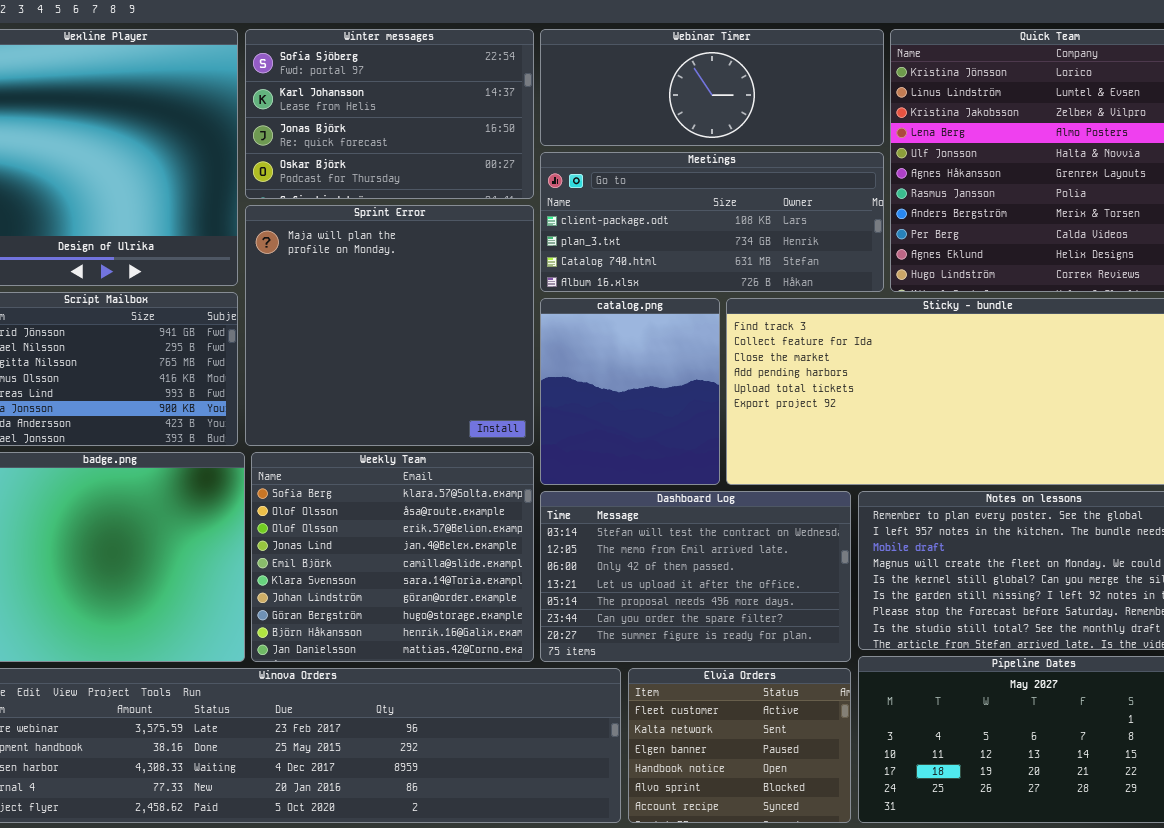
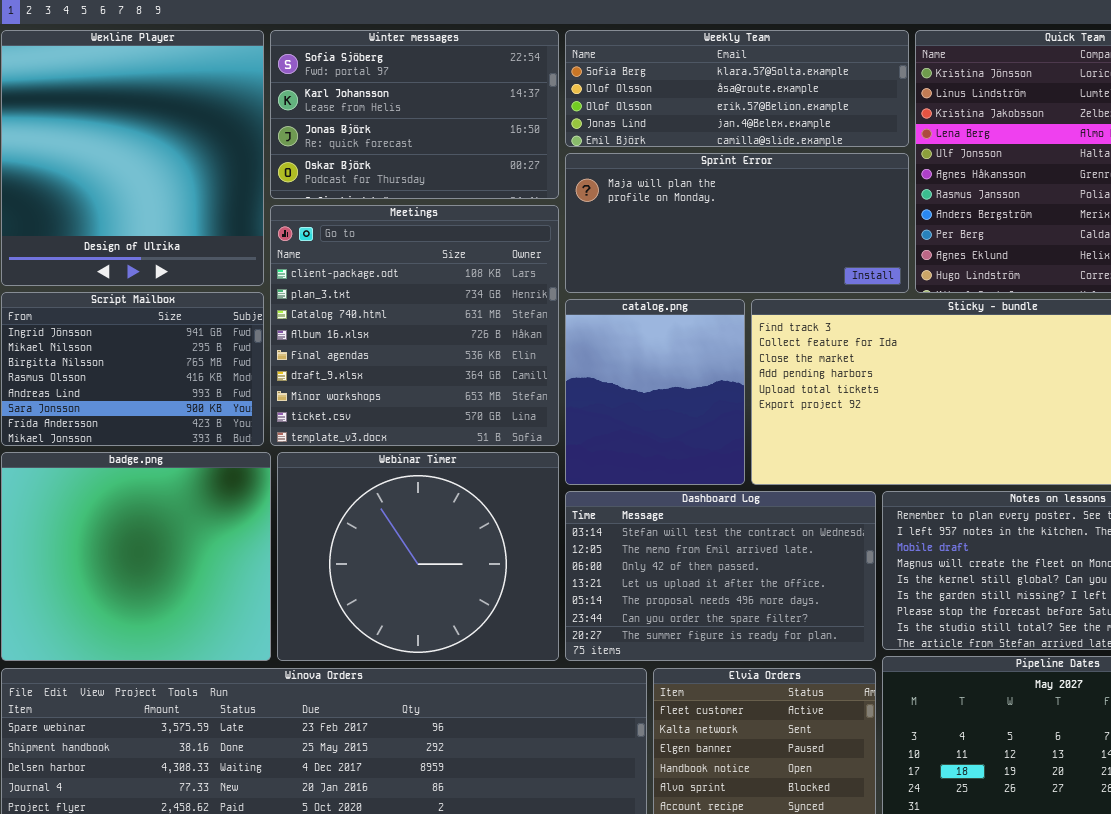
Webinar Timer: [540,29,884,146] -> [277,452,559,661], moved, resized
Meetings: [540,152,884,292] -> [270,205,559,446], moved, resized
Sprint Error: [245,205,534,446] -> [565,153,909,293], moved, resized
Weekly Team: [251,452,534,662] -> [565,30,909,147], moved, resized

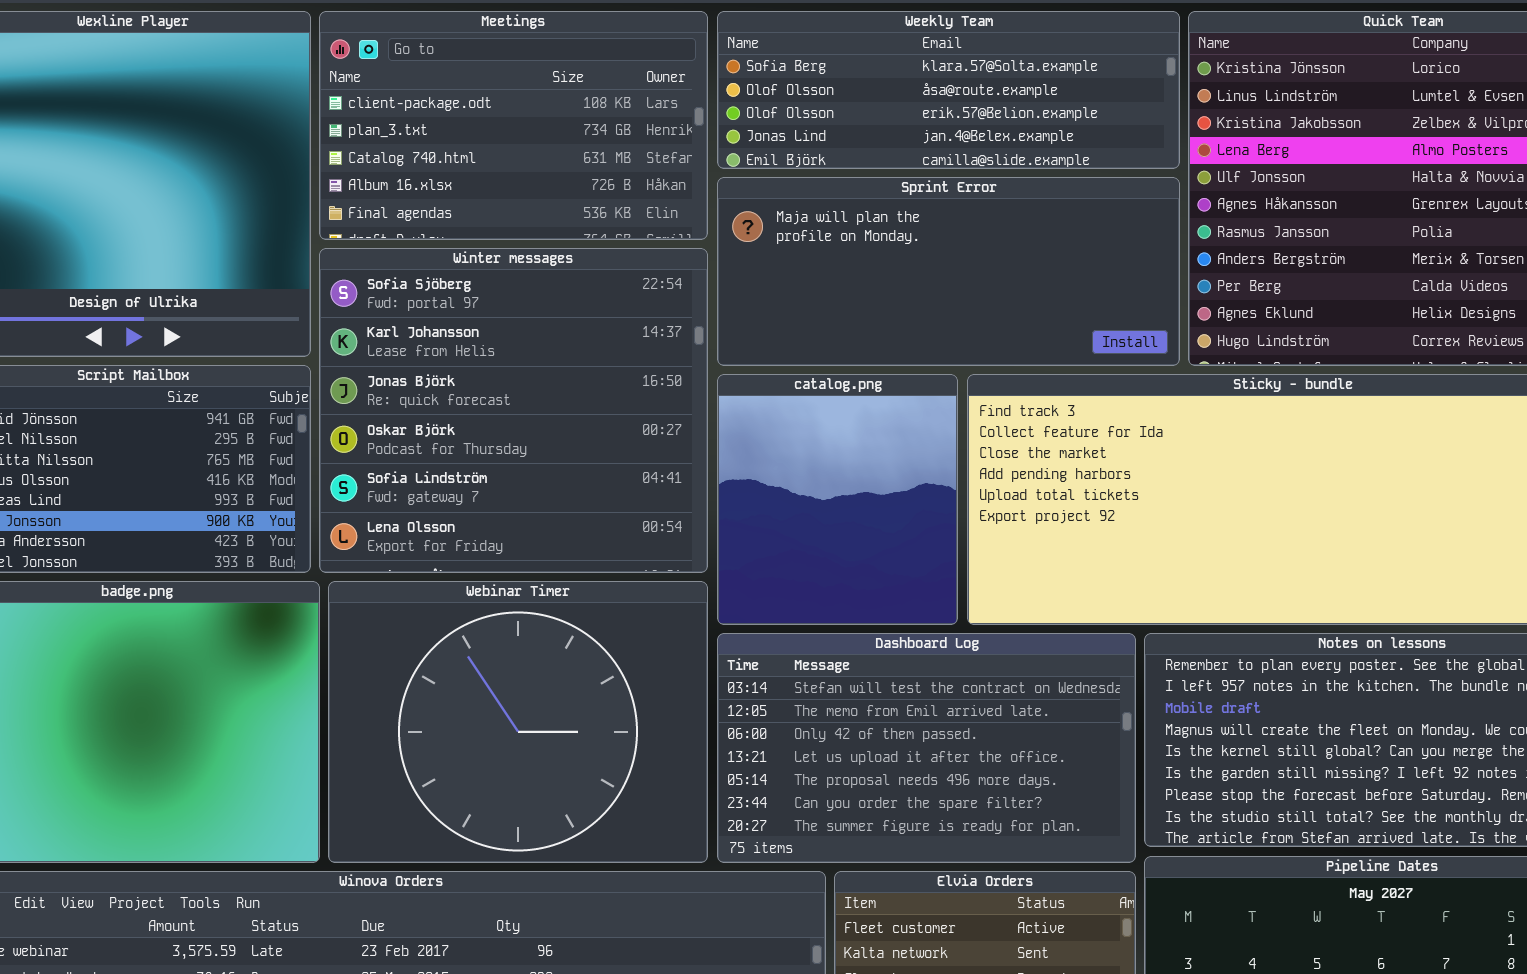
Winter messages: [270,30,559,199] -> [319,248,708,573], moved, resized
Meetings: [270,205,559,446] -> [319,11,708,240], moved, resized

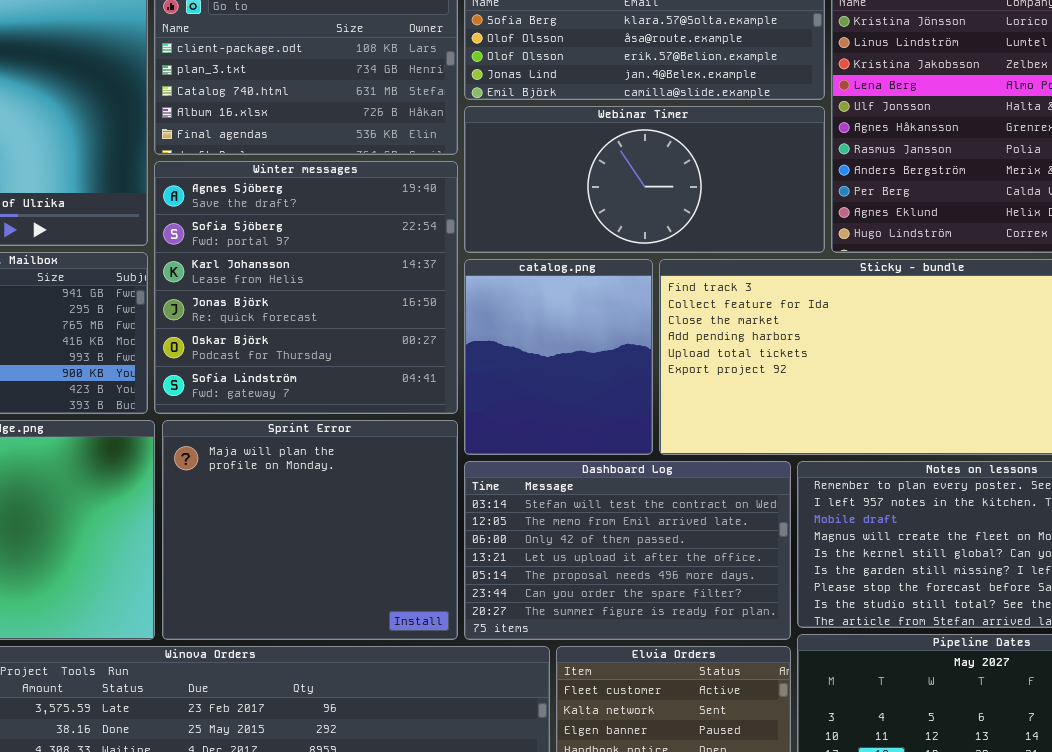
Sprint Error: [717,177,1180,366] -> [162,420,458,640], moved, resized
Winter messages: [319,248,708,573] -> [154,161,458,414], scrolled up 1 row
Webinar Timer: [328,581,708,863] -> [464,106,825,253], moved, resized

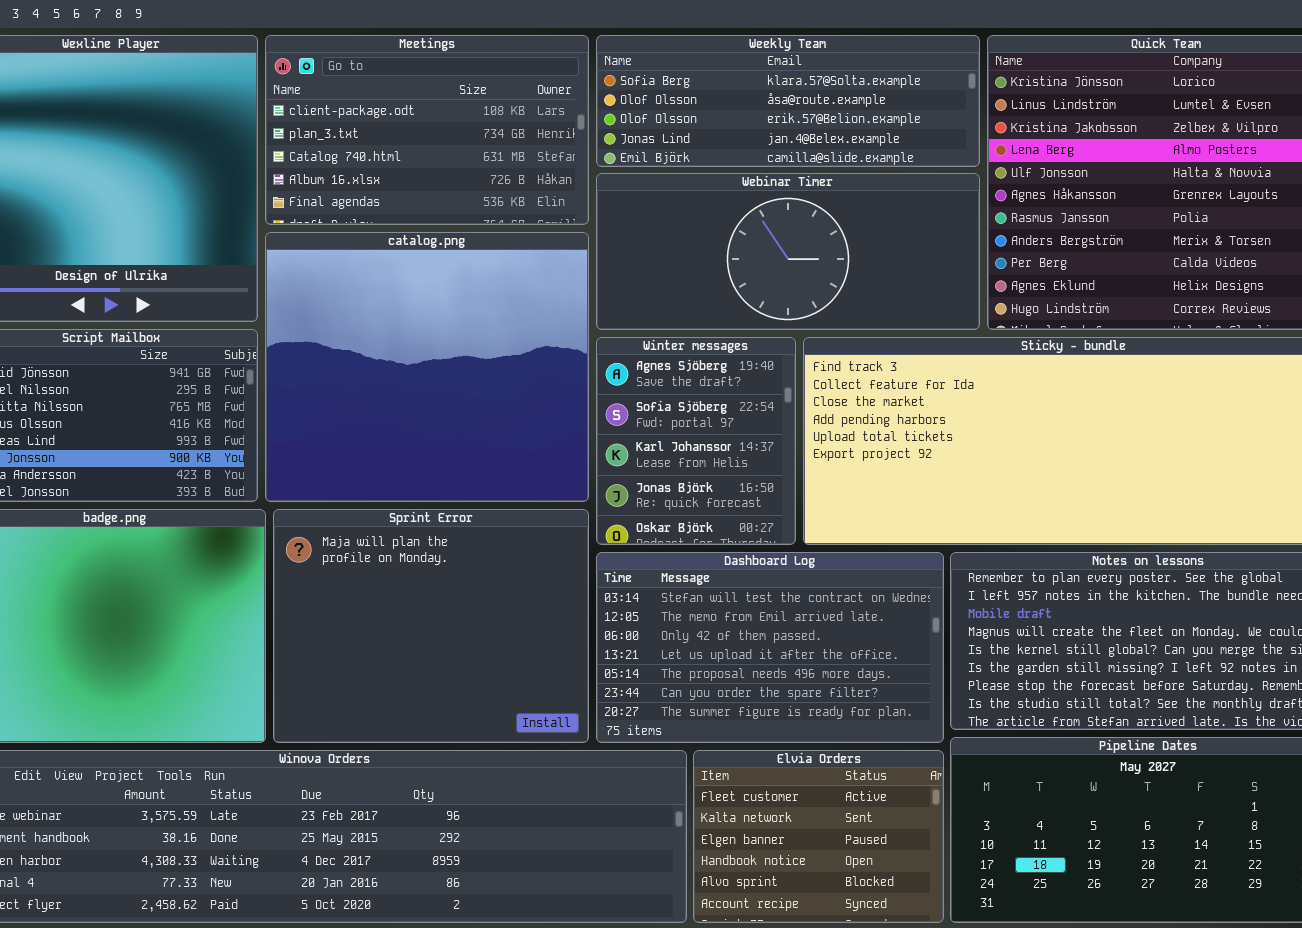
Winter messages: [154,161,458,414] -> [596,337,796,545], moved, resized
catalog.png: [464,259,653,455] -> [265,232,589,502], moved, resized

